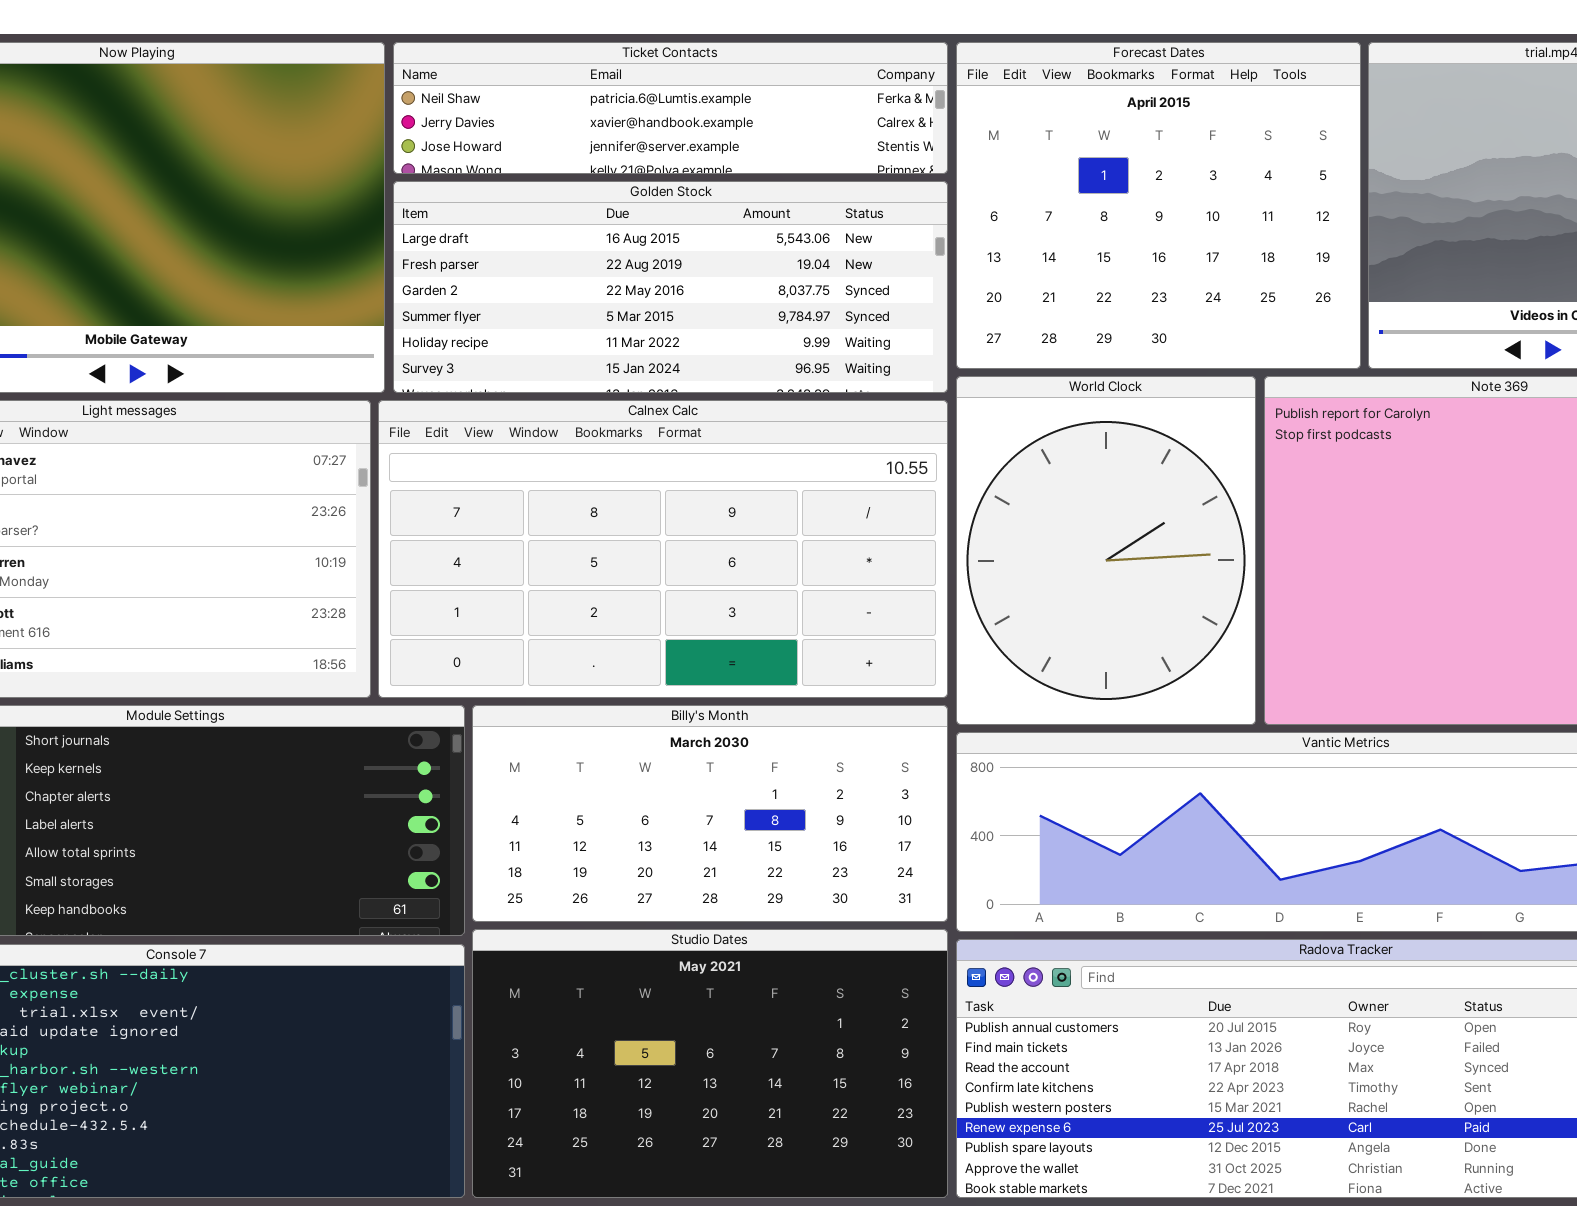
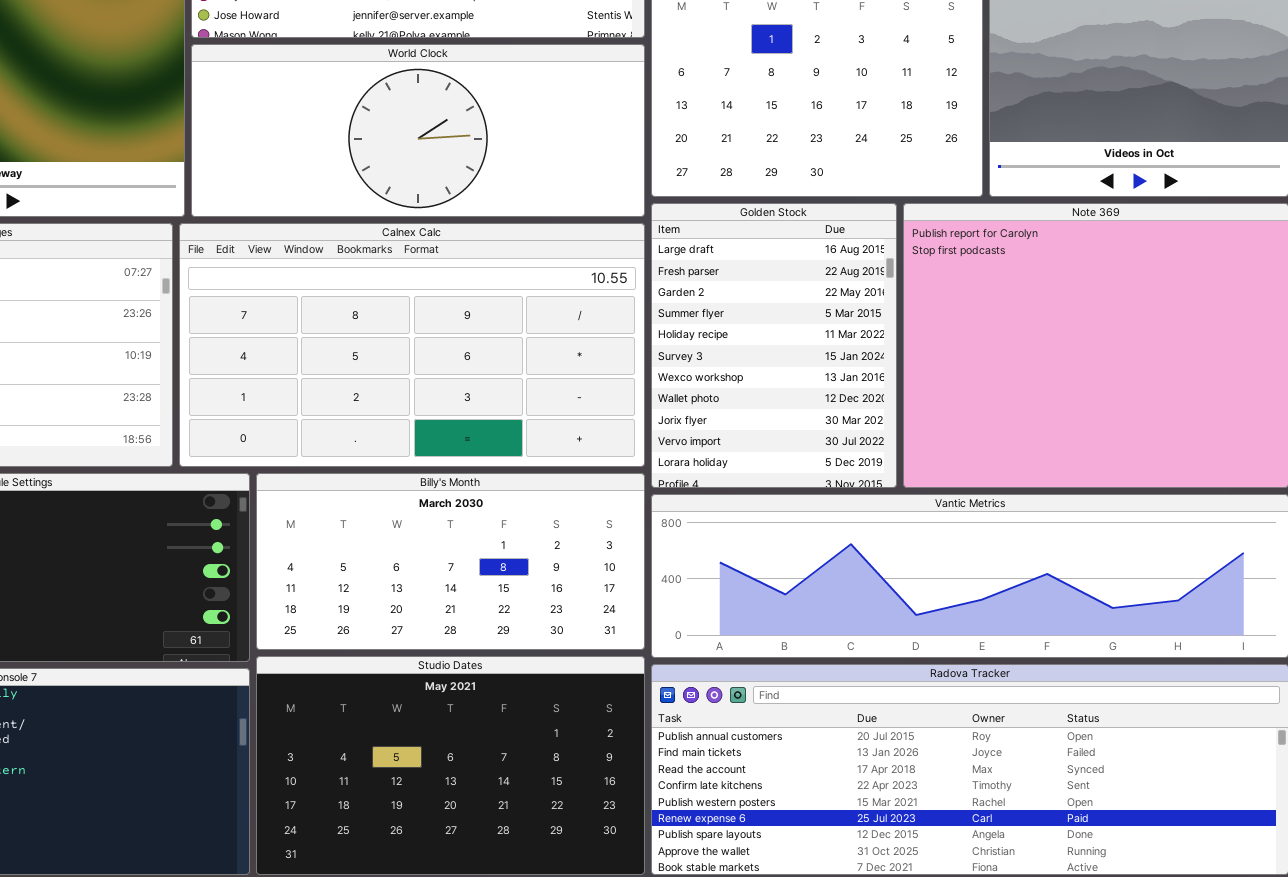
Golden Stock: [393,181,948,393] -> [651,203,897,488], moved, resized
World Clock: [956,376,1256,725] -> [191,44,645,217], moved, resized

